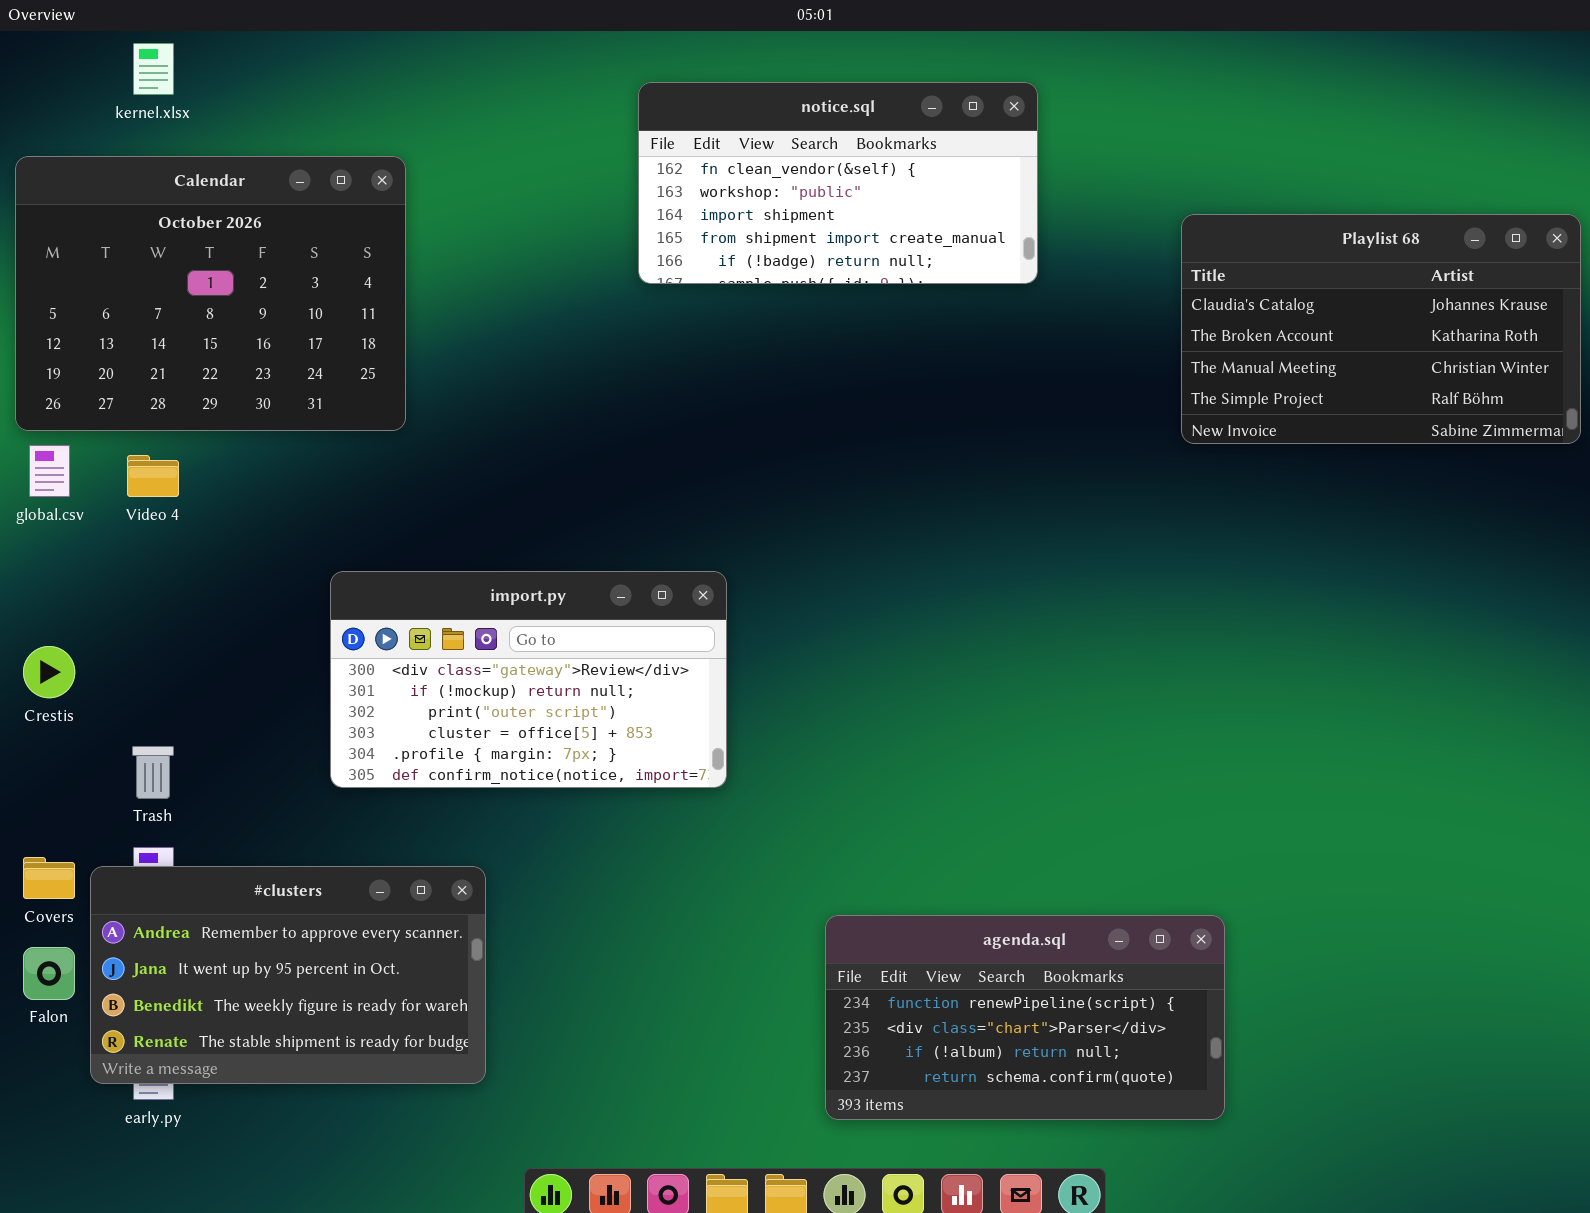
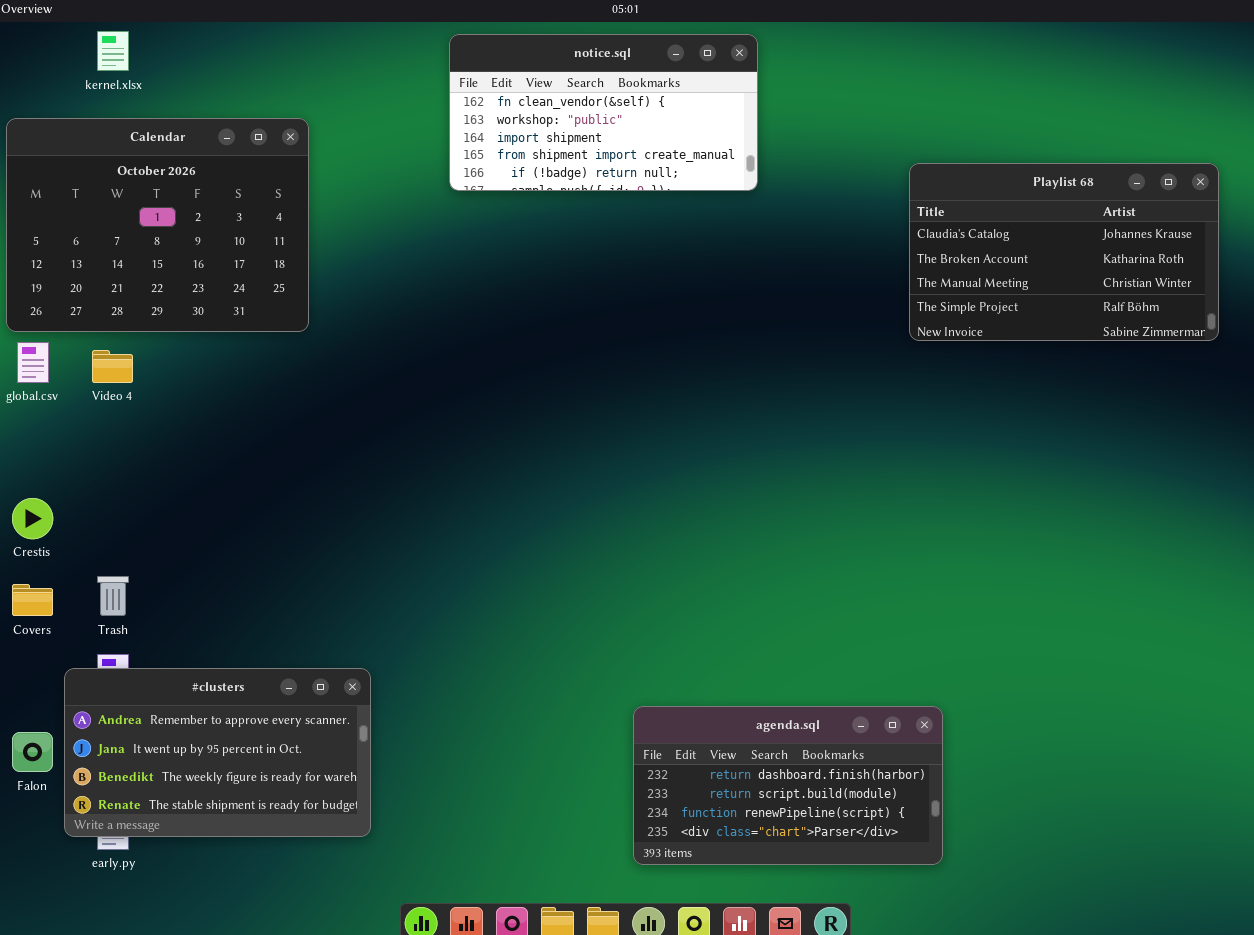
notice.sql: [638,82,1038,284] -> [449,34,758,191], moved
import.py: [330,571,727,788] -> none, closed
Covers: [23,857,75,899] -> [12,584,53,616], moved
agenda.sql: [825,915,1225,1120] -> [633,706,943,865], scrolled up 2 rows

